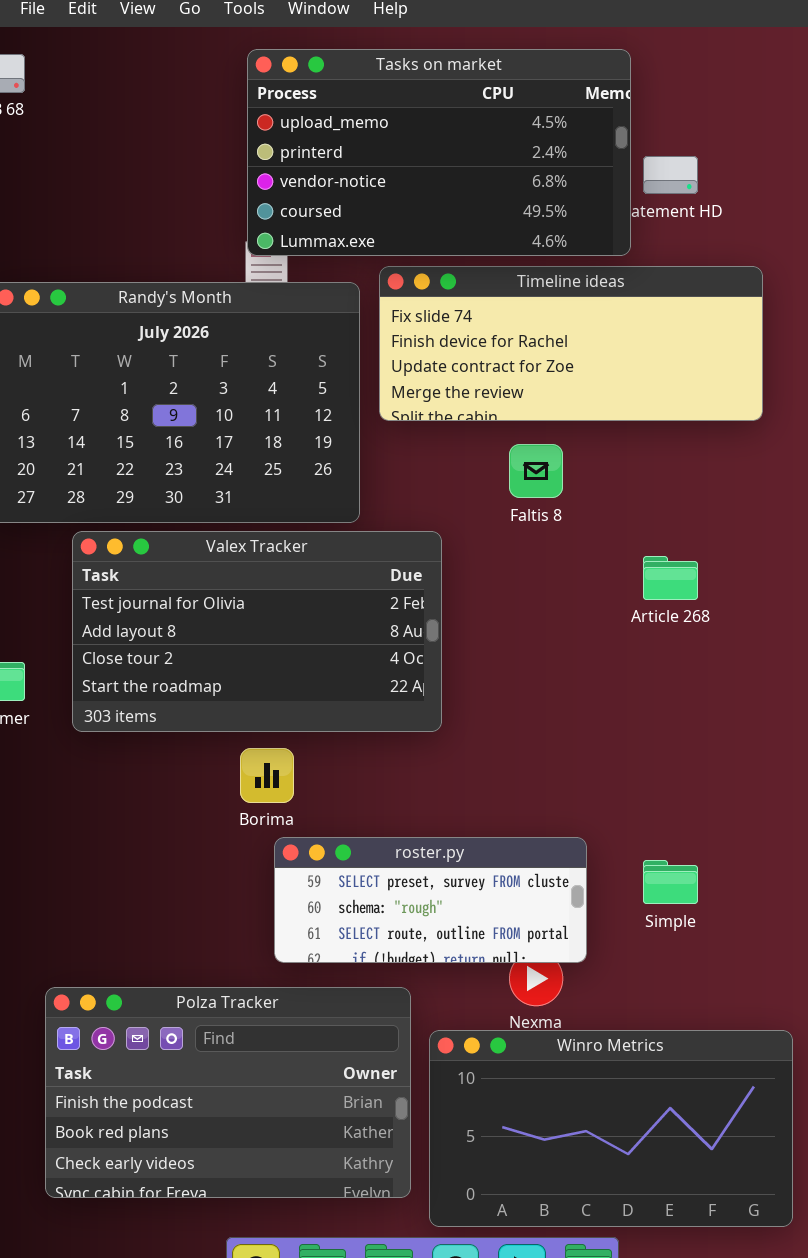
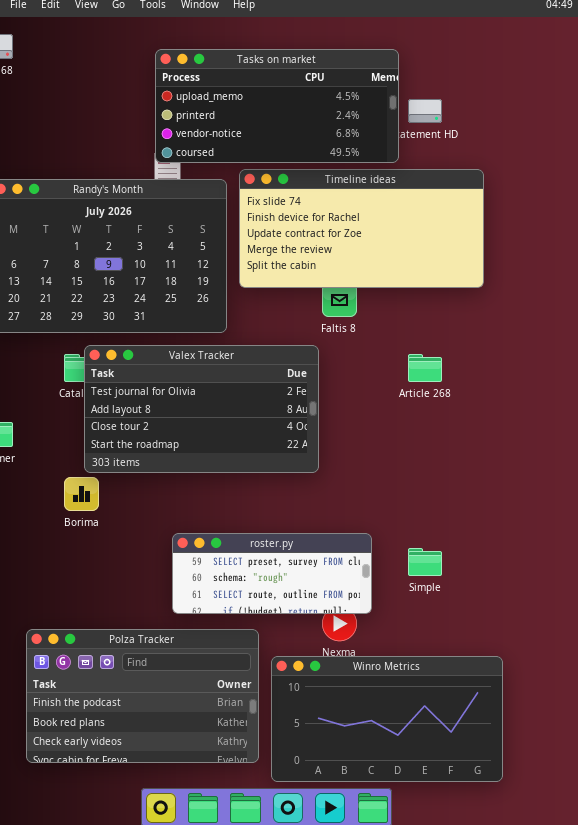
Tasks on market: [247,49,631,256] -> [155,49,399,163], resized
Timeline ideas: [379,266,763,421] -> [239,169,484,288], resized
Valex Tracker: [72,531,442,732] -> [84,345,319,473], moved
Borima: [240,748,294,803] -> [64,477,99,511], moved

